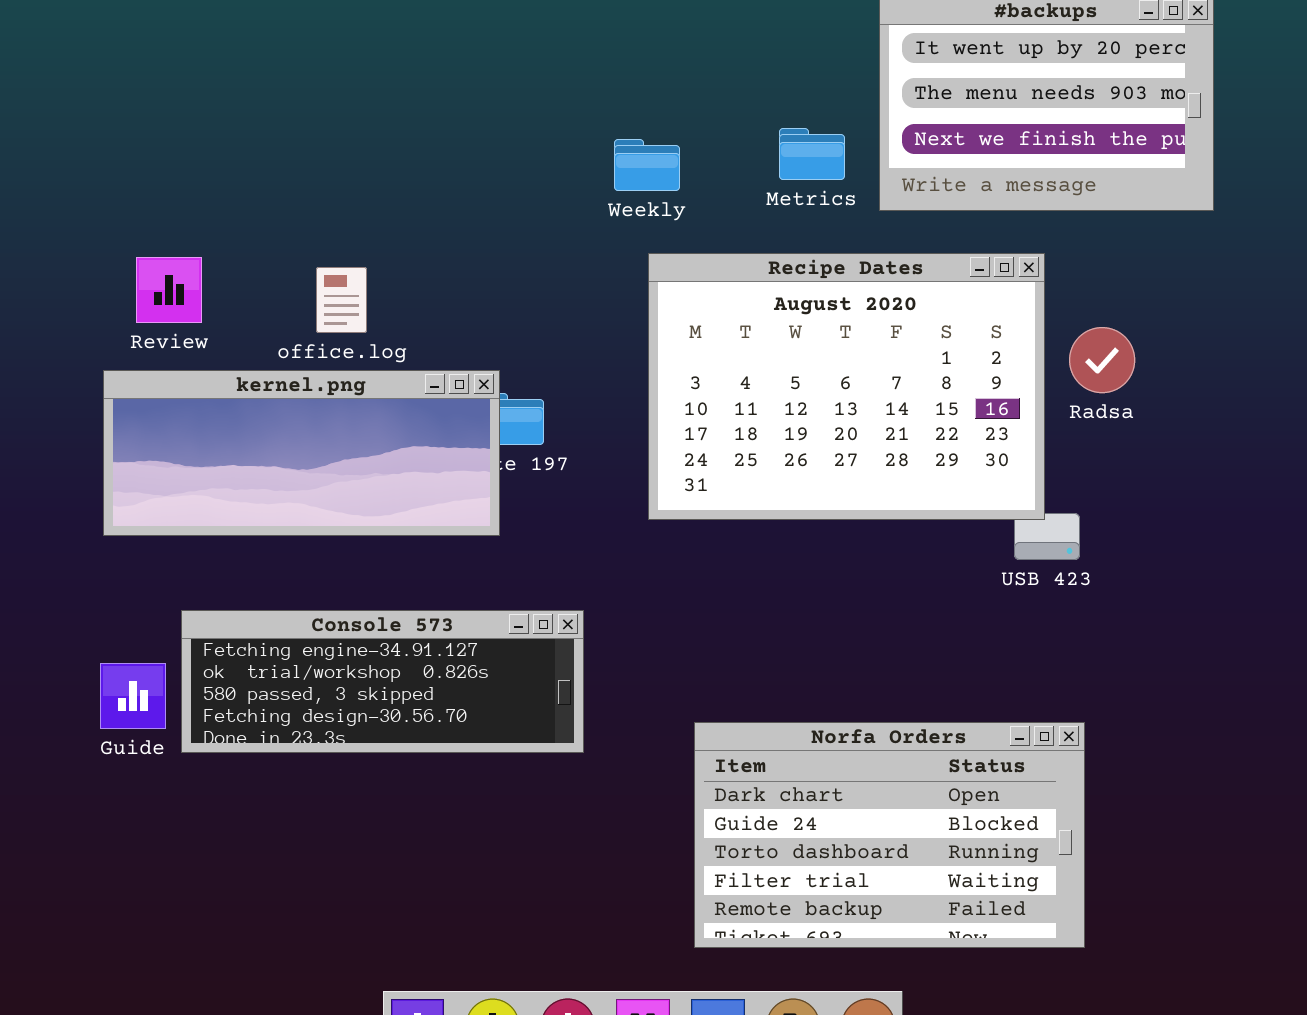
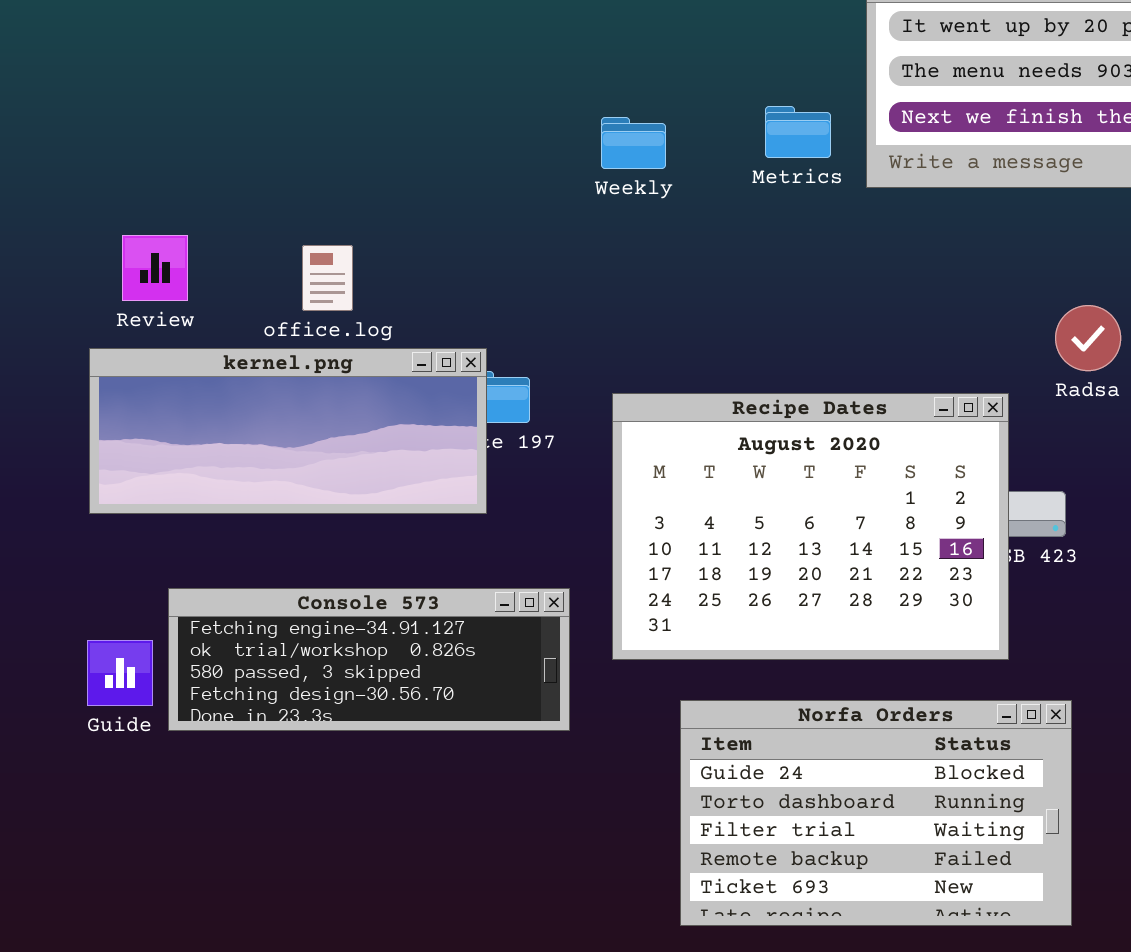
Recipe Dates: [648,253,1045,520] -> [612,393,1009,660], moved
Norfa Orders: [694,722,1085,948] -> [680,700,1072,926], scrolled down 1 row

